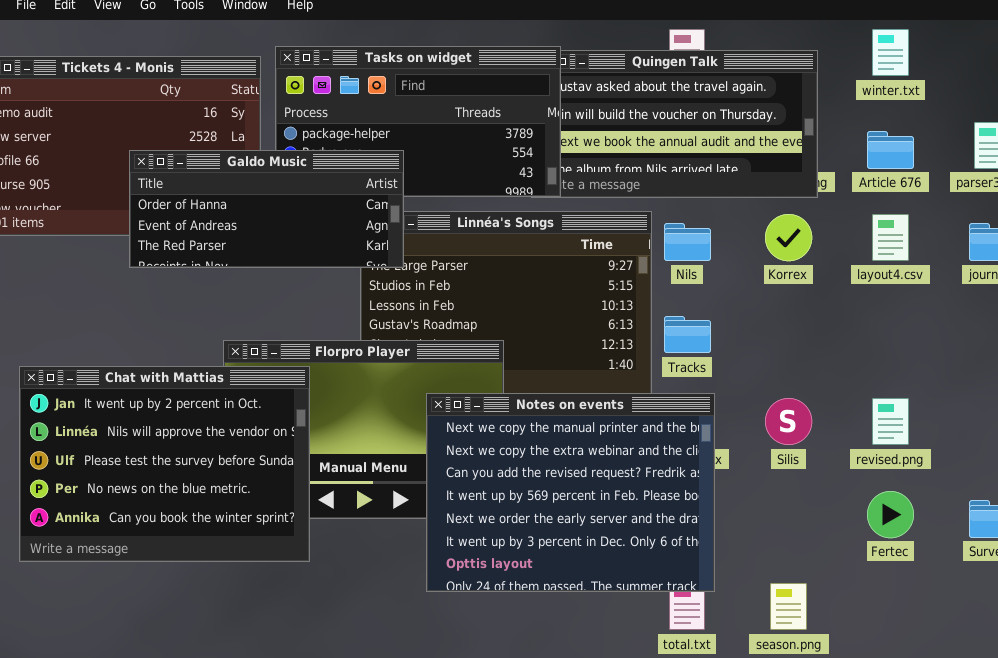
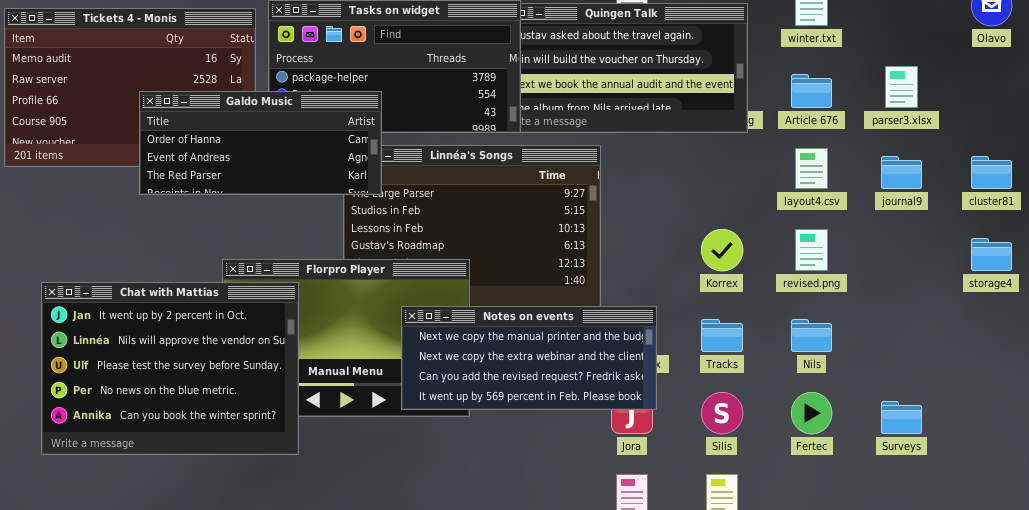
Korrex: [765,214,812,261] -> [701,229,743,271], moved
Nils: [664,223,711,261] -> [791,319,832,352], moved
Tracks: [664,316,711,353] -> [701,319,743,352], moved
Notes on events: [426,393,715,592] -> [401,306,657,410], resized
Silis: [765,398,812,445] -> [701,392,743,434], moved
revised.png: [872,398,909,445] -> [795,229,828,271], moved

